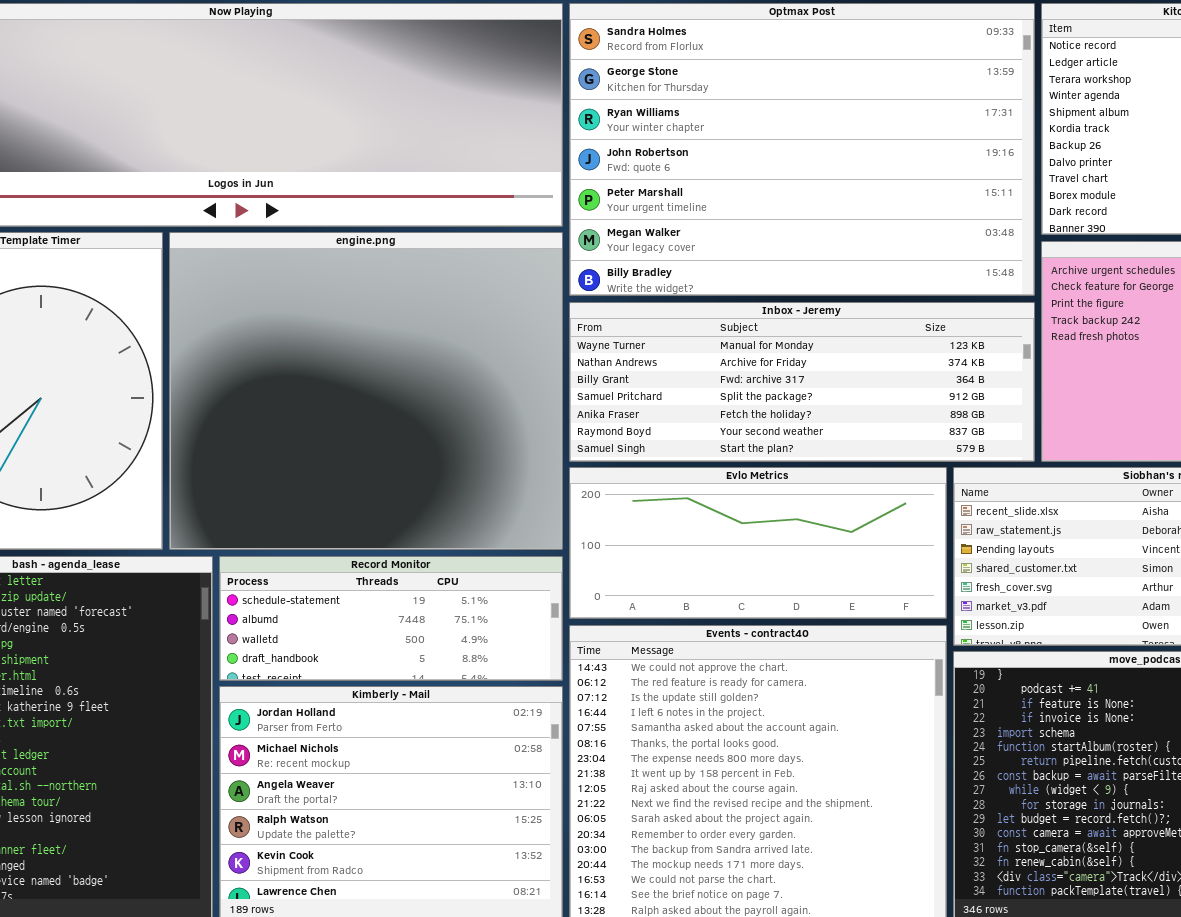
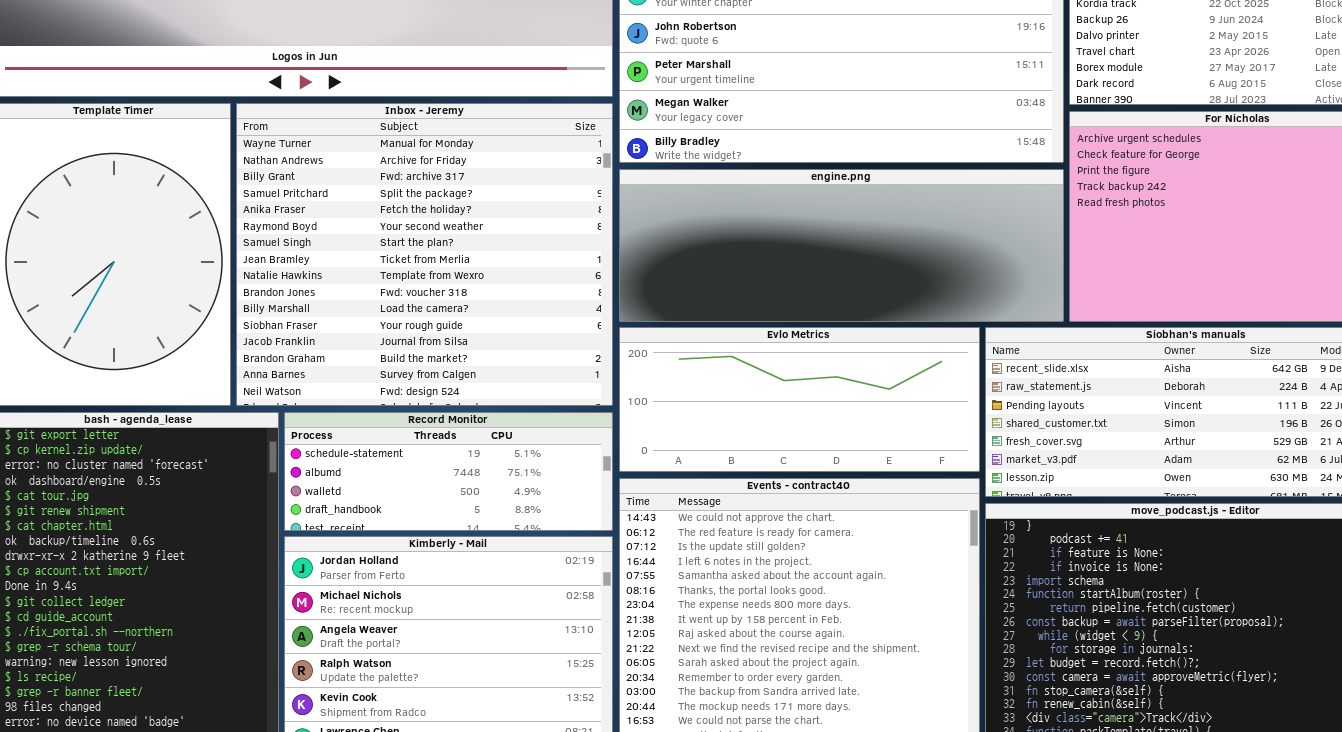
engine.png: [169,232,563,550] -> [619,169,1064,322], moved, resized
Inbox - Jeremy: [569,302,1035,462] -> [236,103,613,406], moved, resized

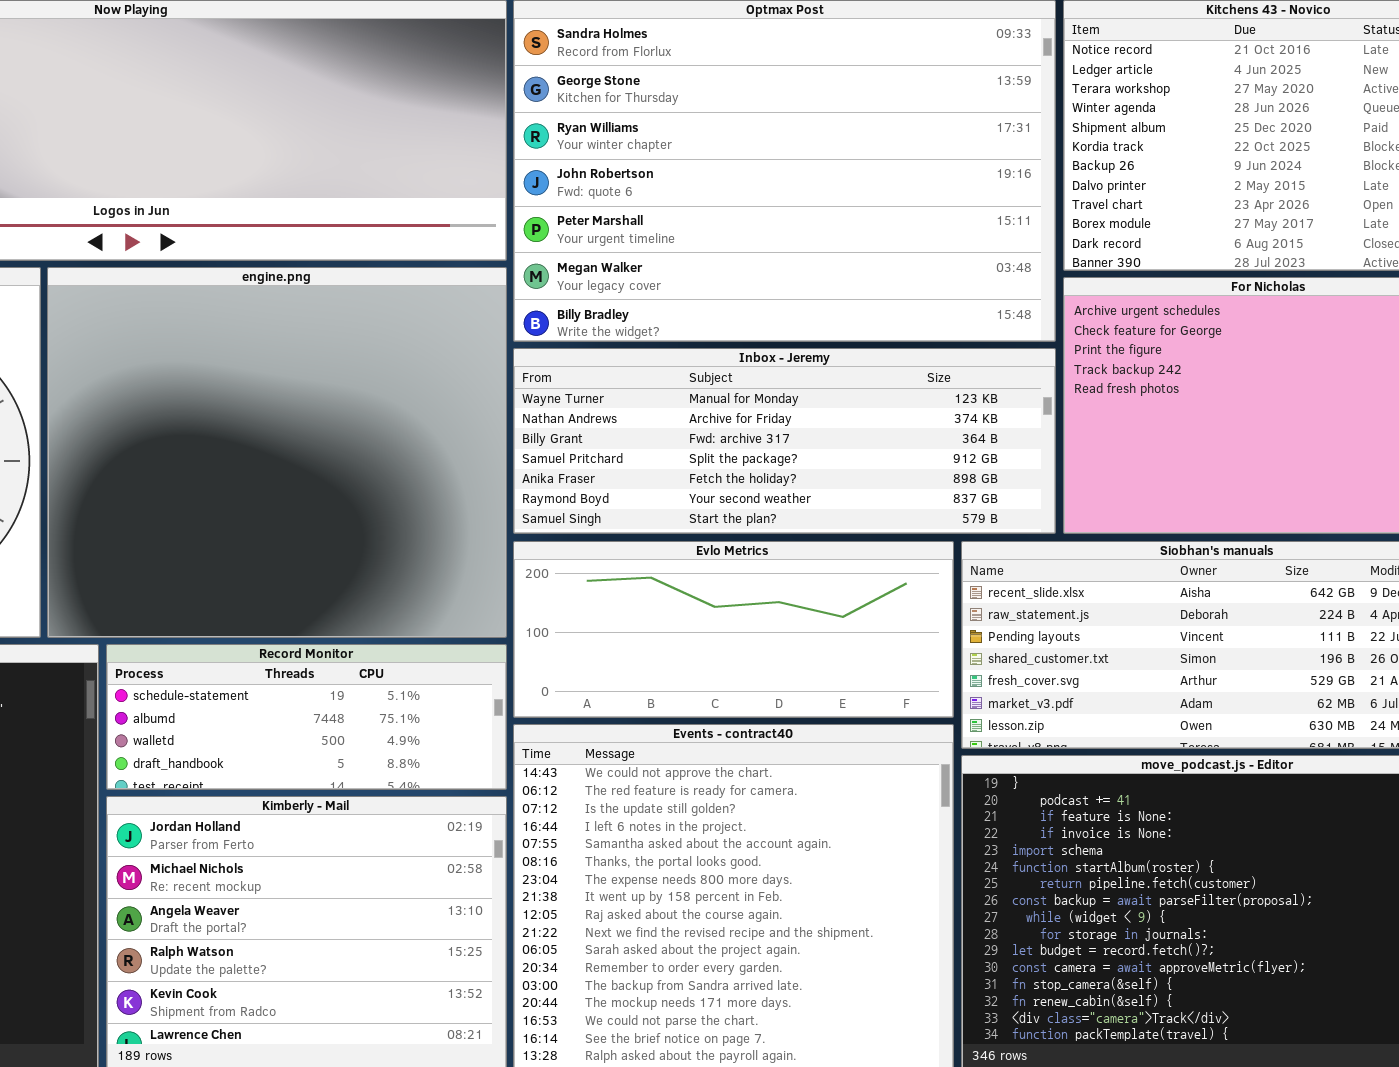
Inbox - Jeremy: [236,103,613,406] -> [513,348,1056,534], moved, resized
engine.png: [619,169,1064,322] -> [47,267,507,638], moved, resized

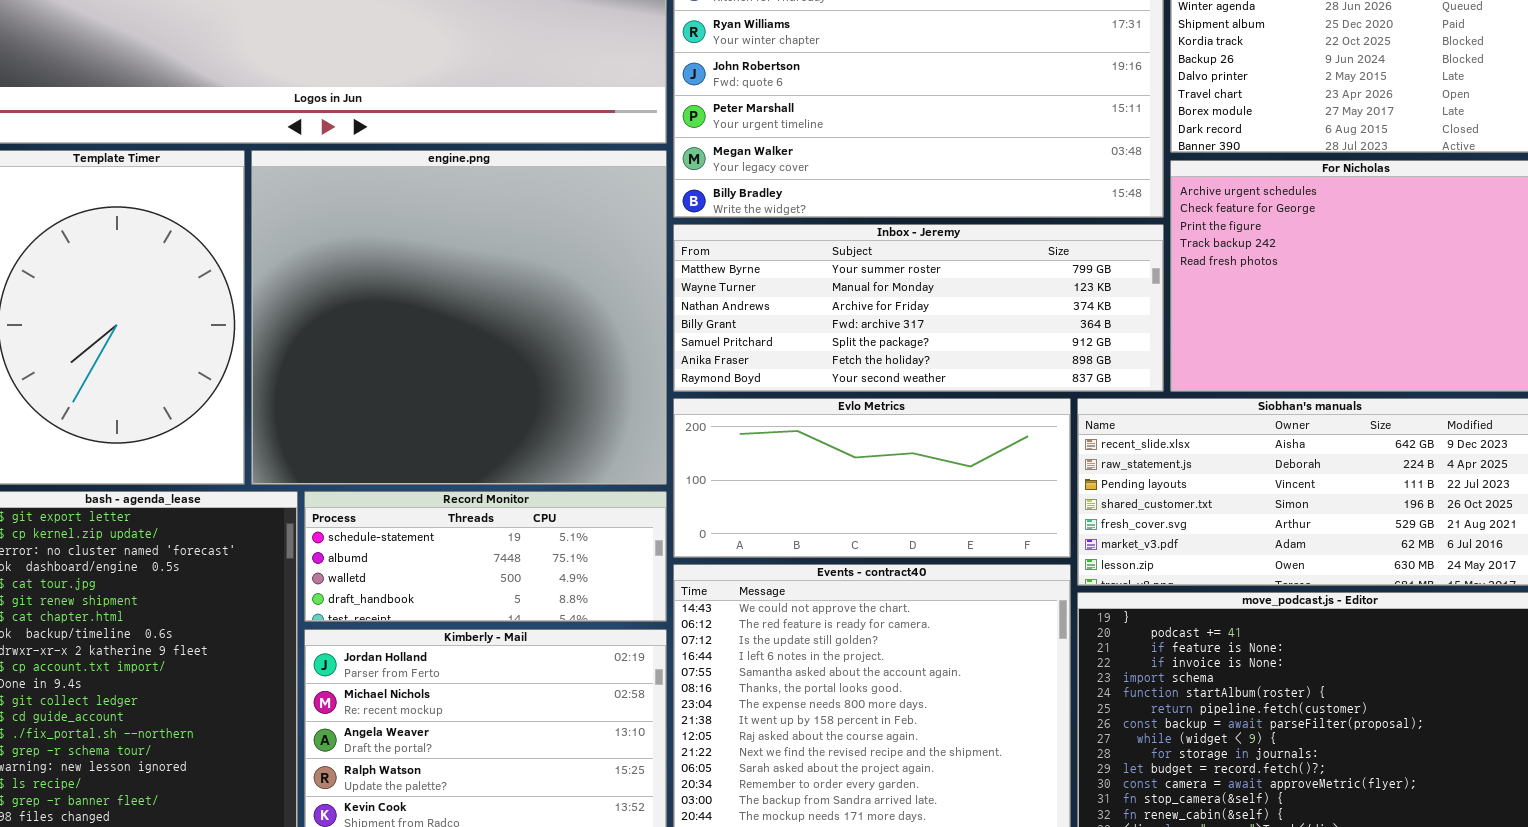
Inbox - Jeremy: [513,348,1056,534] -> [673,224,1164,392], scrolled up 1 row

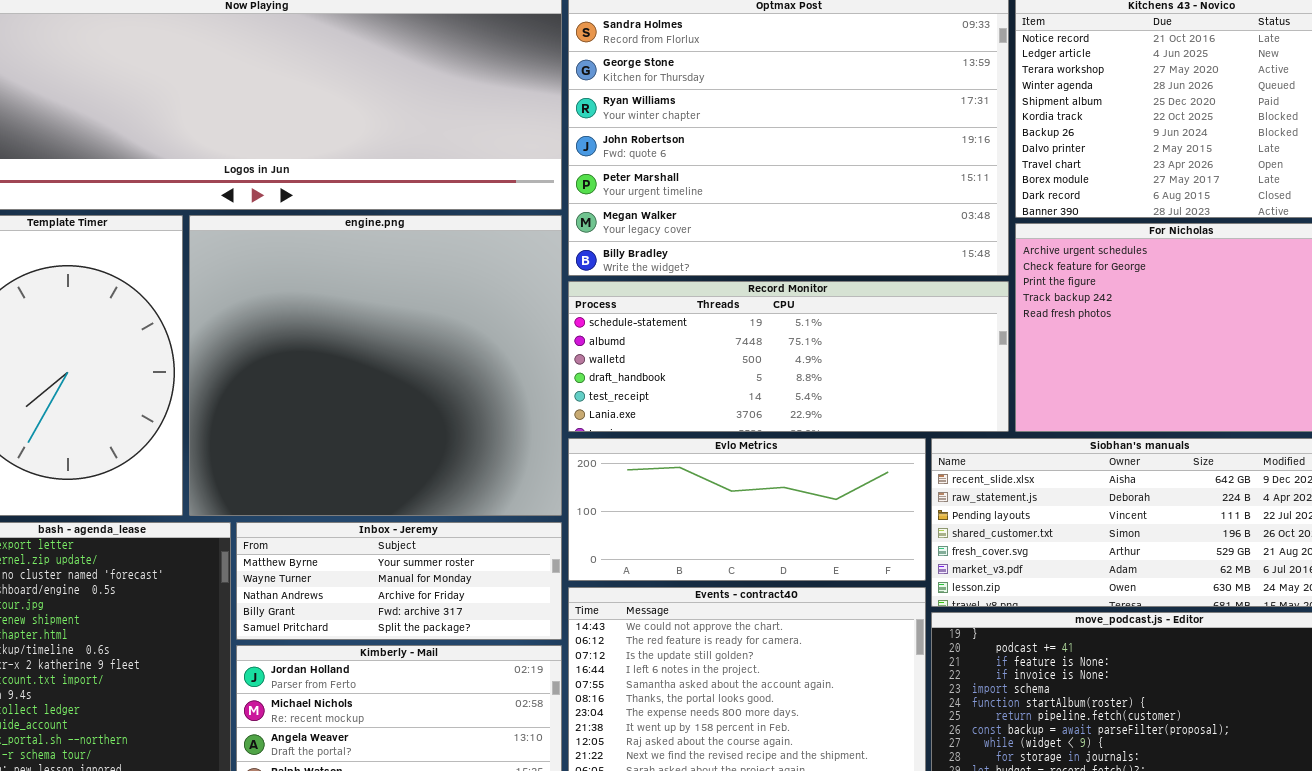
Inbox - Jeremy: [673,224,1164,392] -> [236,522,562,640], moved, resized
Record Monitor: [304,491,667,622] -> [568,281,1009,432], moved, resized

